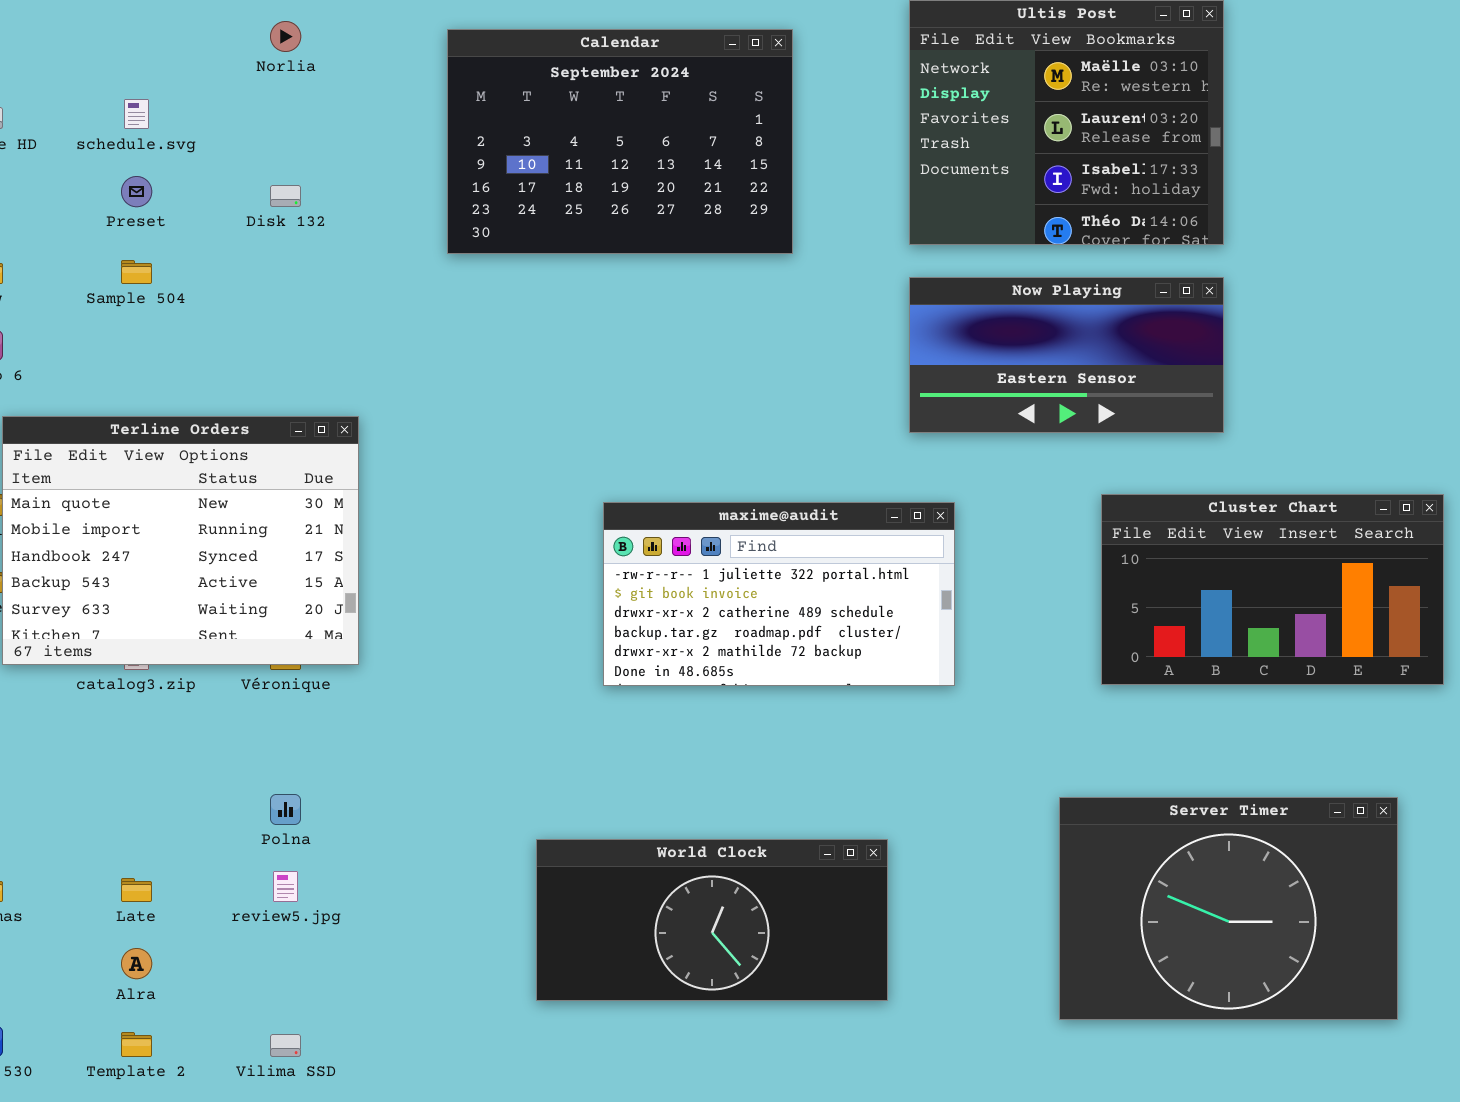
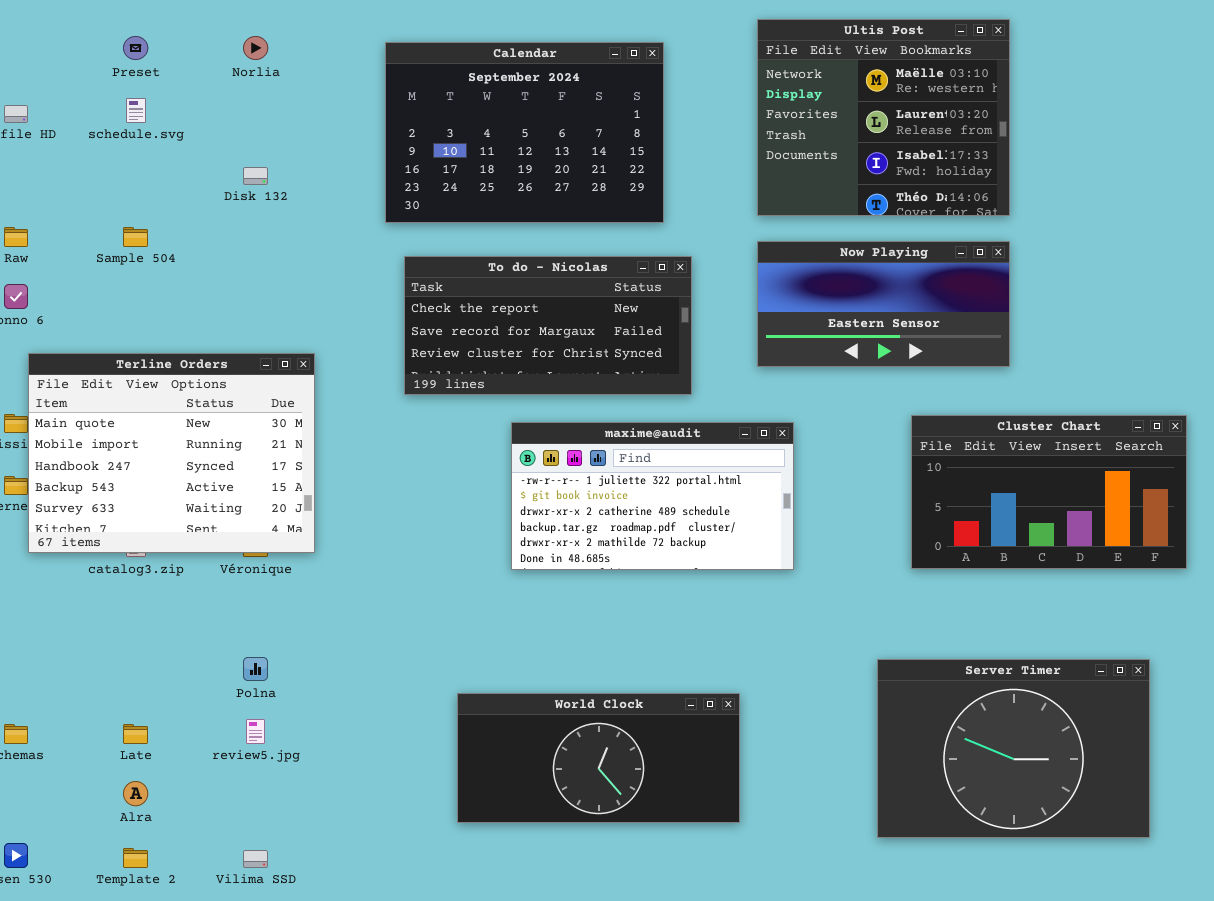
Preset: [121,176,152,207] -> [123,36,148,60], moved
To do - Nicolas: none -> [404,256,692,395], opened

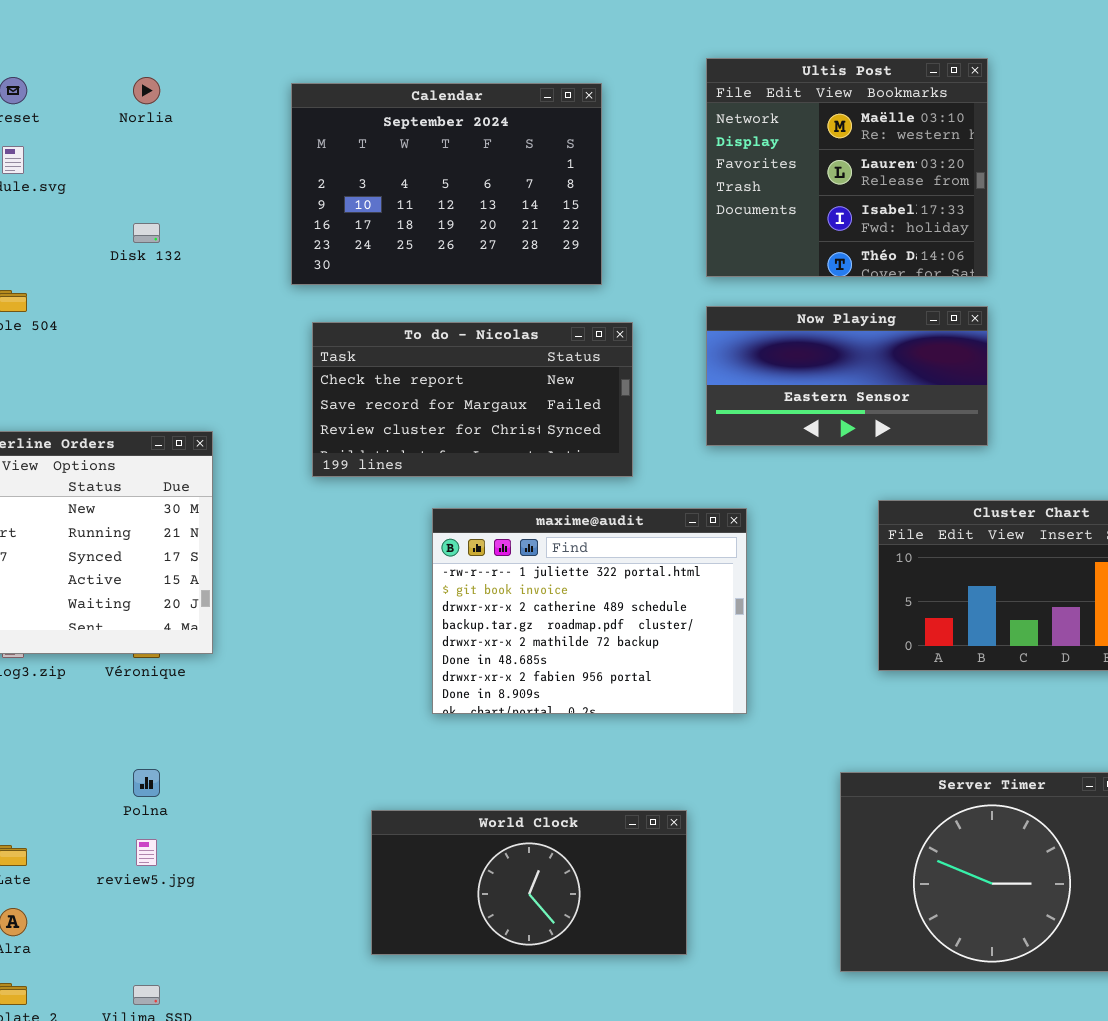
maxime@audit: [511,422,794,570] -> [432,508,747,714], resized

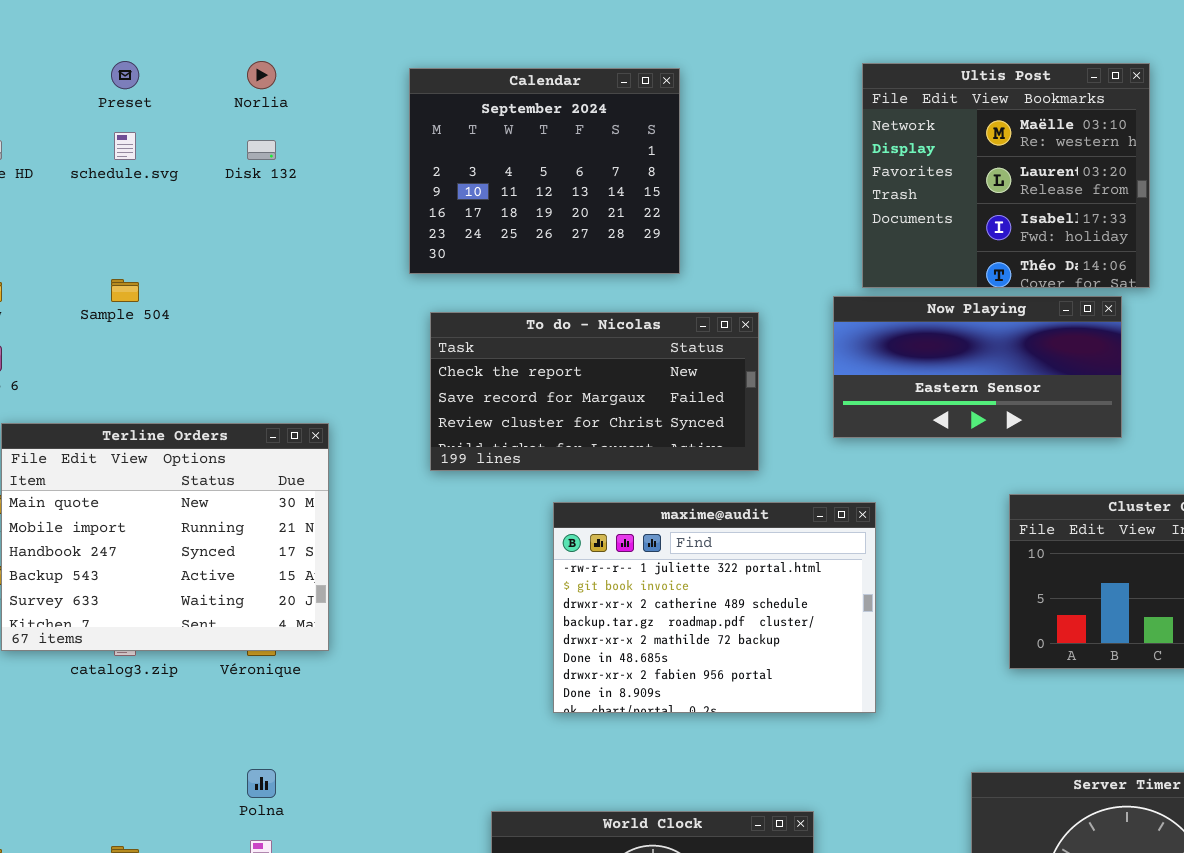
Ultis Post: [706,58,988,277] -> [862,63,1150,288], moved
Calendar: [291,83,602,285] -> [409,68,680,274], resized
Disk 132: [133,223,160,243] -> [247,140,276,160], moved

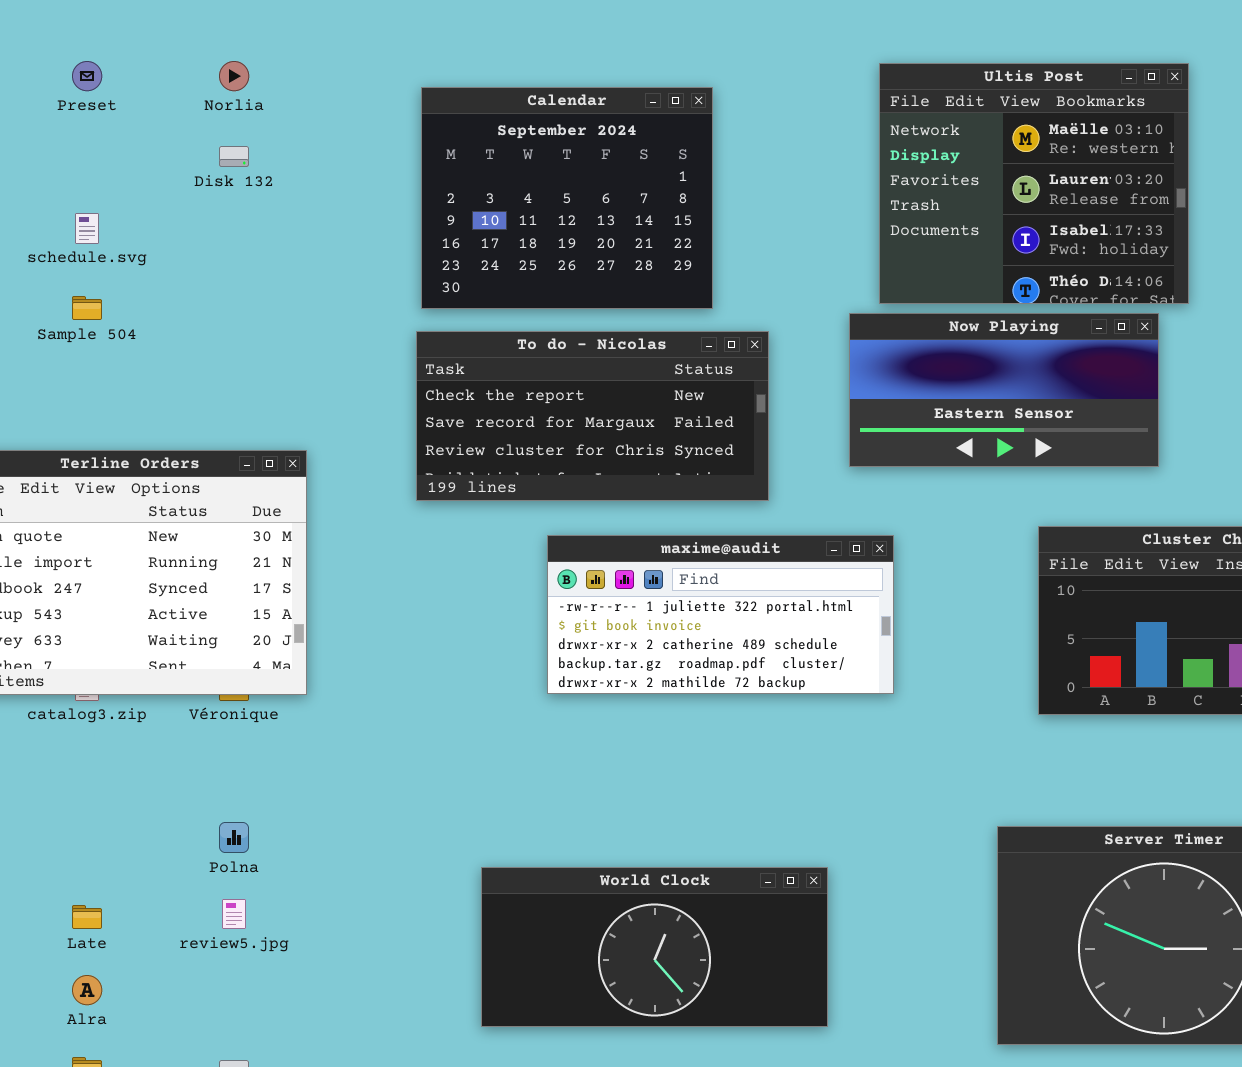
Calendar: [409,68,680,274] -> [421,87,713,309], moved
schedule.svg: [114,132,136,160] -> [75,213,99,244], moved
maxime@audit: [553,502,876,713] -> [547,535,894,694], resized

